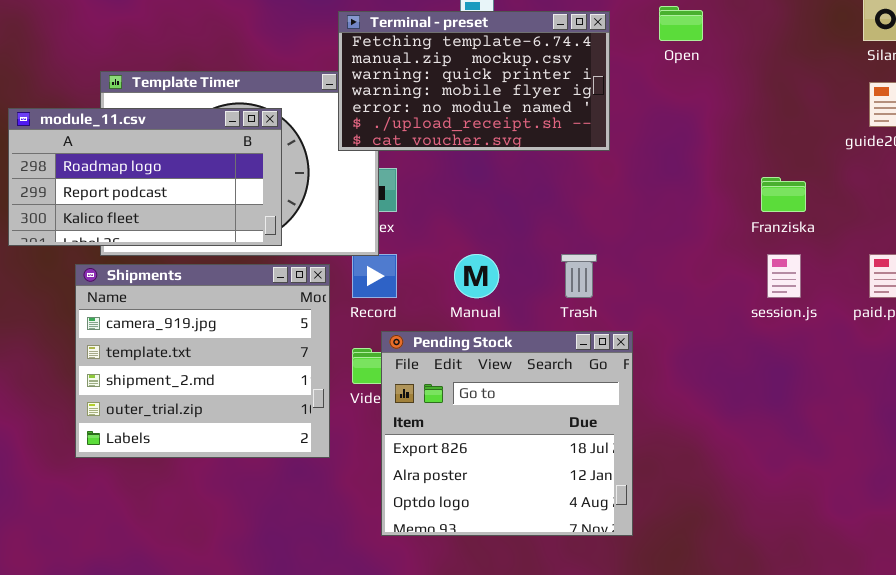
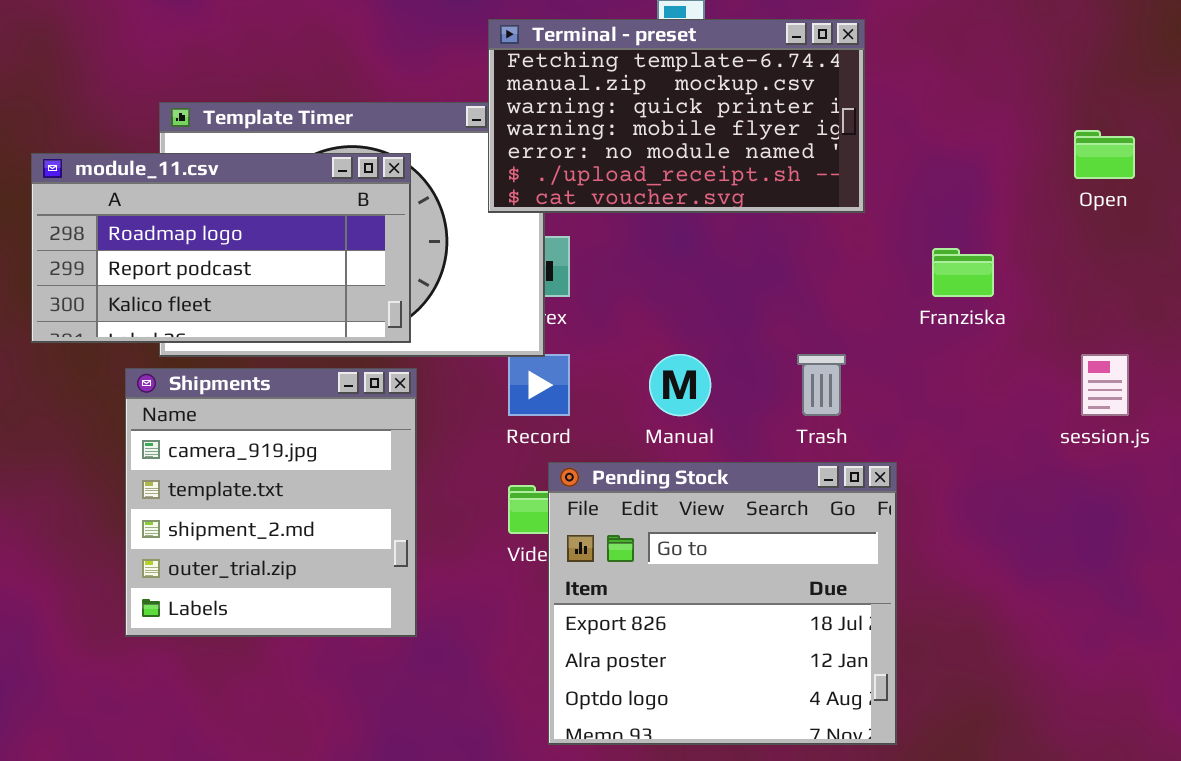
Open: [659,6,703,41] -> [1074,130,1135,179], moved
Franziska: [761,177,806,212] -> [932,248,994,297], moved
Shipments: [75,264,330,458] -> [125,368,417,637], resized

